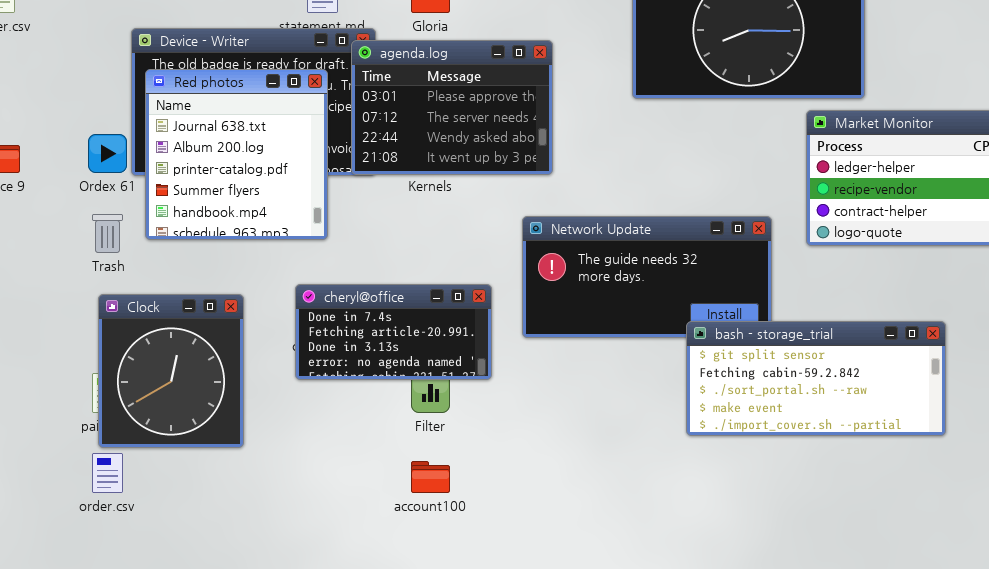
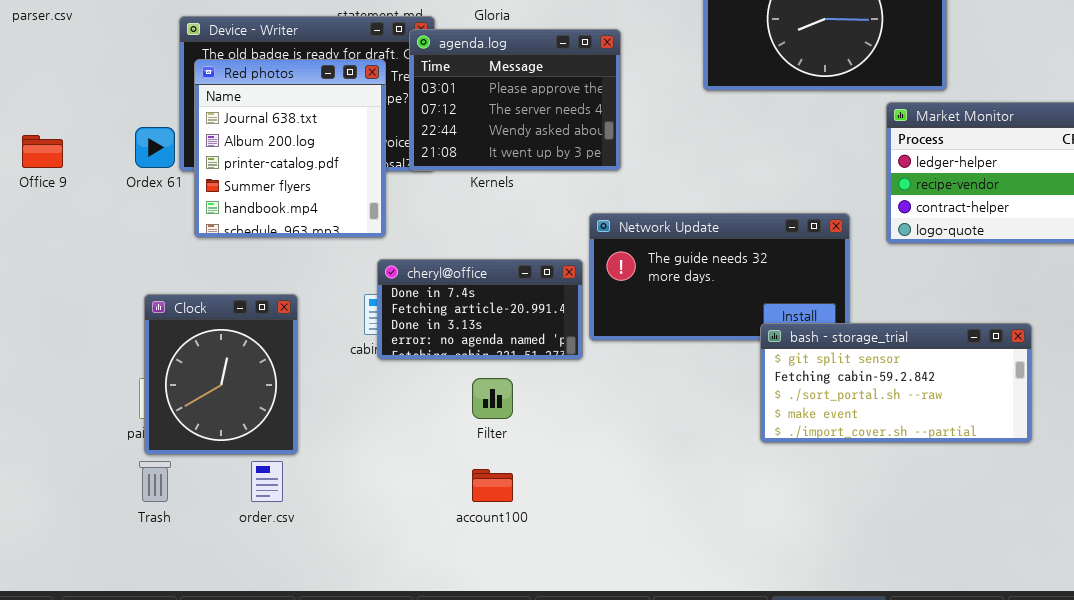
Trash: [92,214,123,253] -> [139,461,171,502], moved
cheryl@office: [295,284,492,380] -> [377,259,583,360], moved
order.csv: [92,453,123,493] -> [251,461,283,502], moved

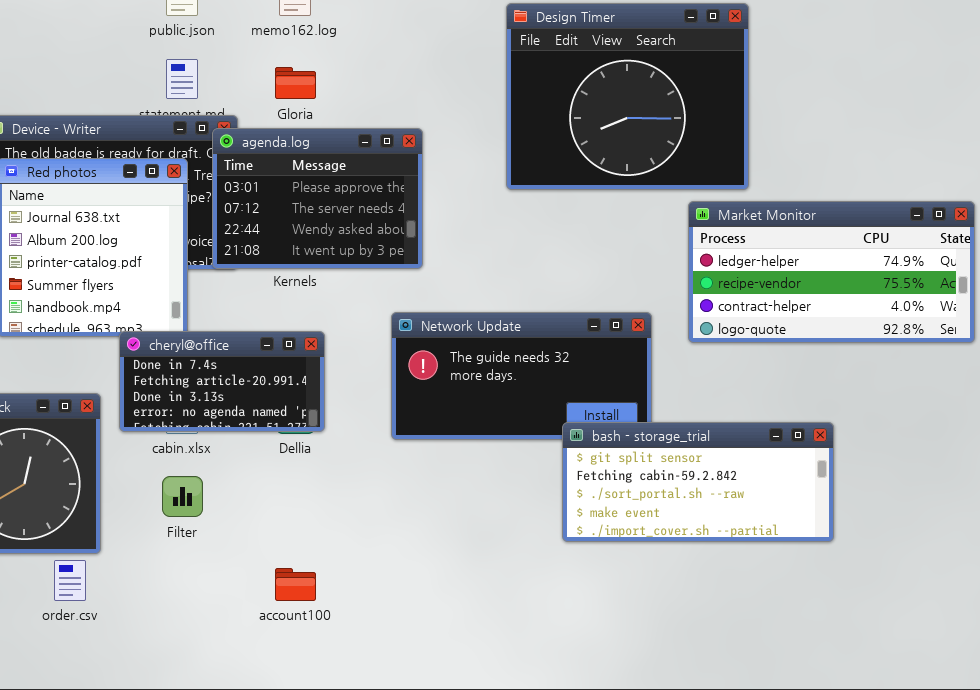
cheryl@office: [377,259,583,360] -> [119,331,325,432], moved
Filter: [472,378,513,419] -> [162,476,203,517], moved

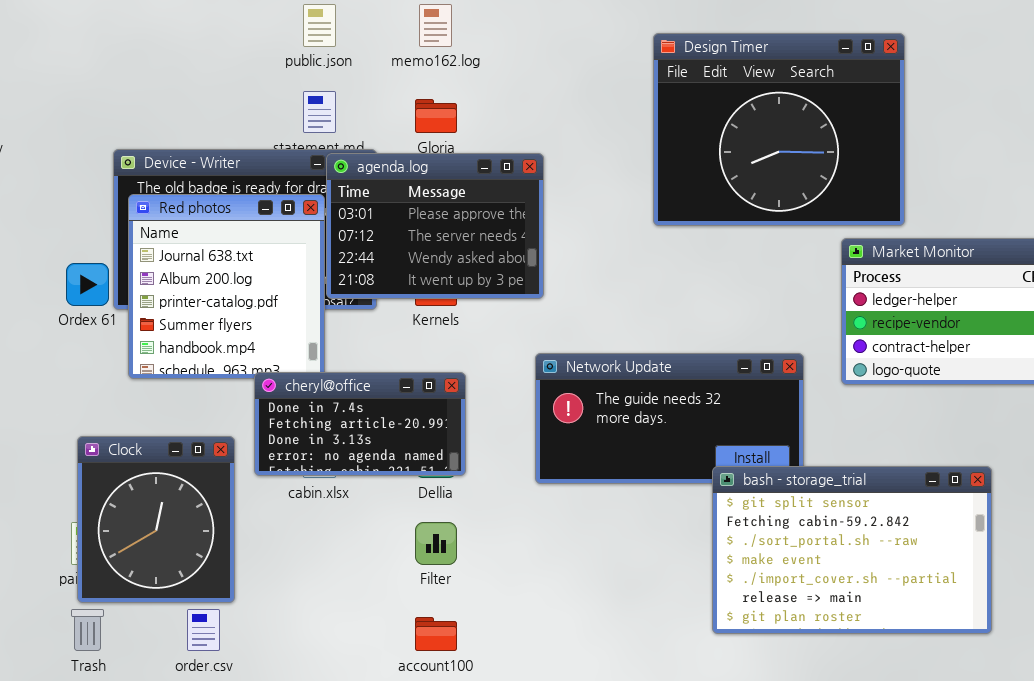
agenda.log: [212,128,423,269] -> [326,153,544,299], moved
bash - storage_trial: [562,422,834,542] -> [712,466,992,634], resized
Filter: [162,476,203,517] -> [415,522,457,565], moved

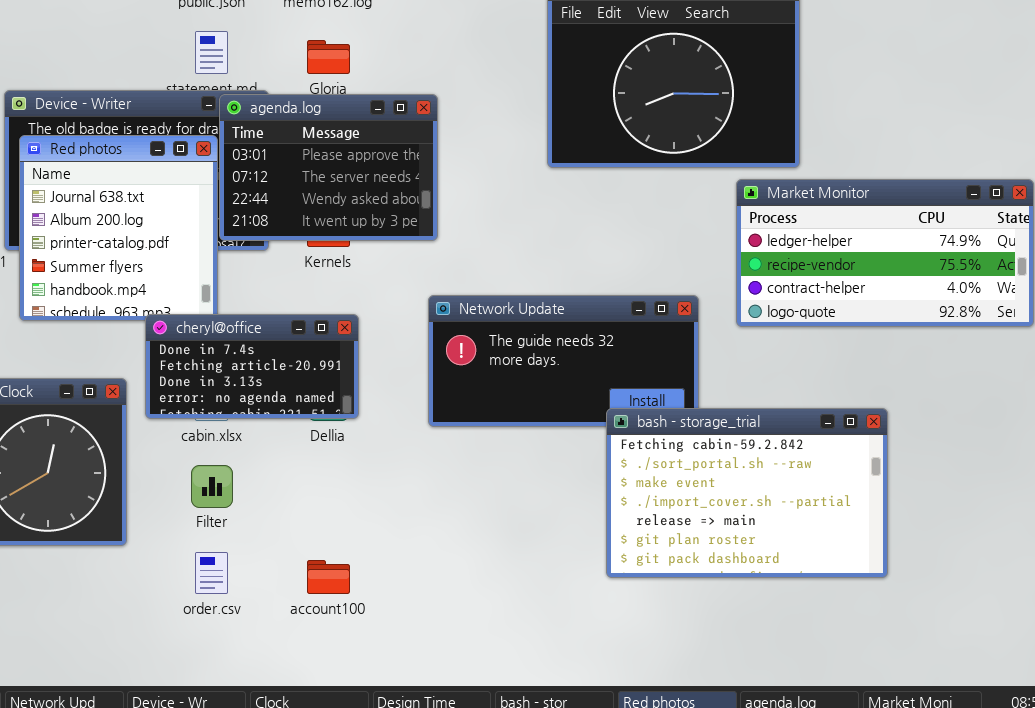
bash - storage_trial: [712,466,992,634] -> [606,408,888,578], scrolled down 1 row
Filter: [415,522,457,565] -> [191,465,233,508], moved
order.csv: [187,609,220,651] -> [195,552,228,594], moved

